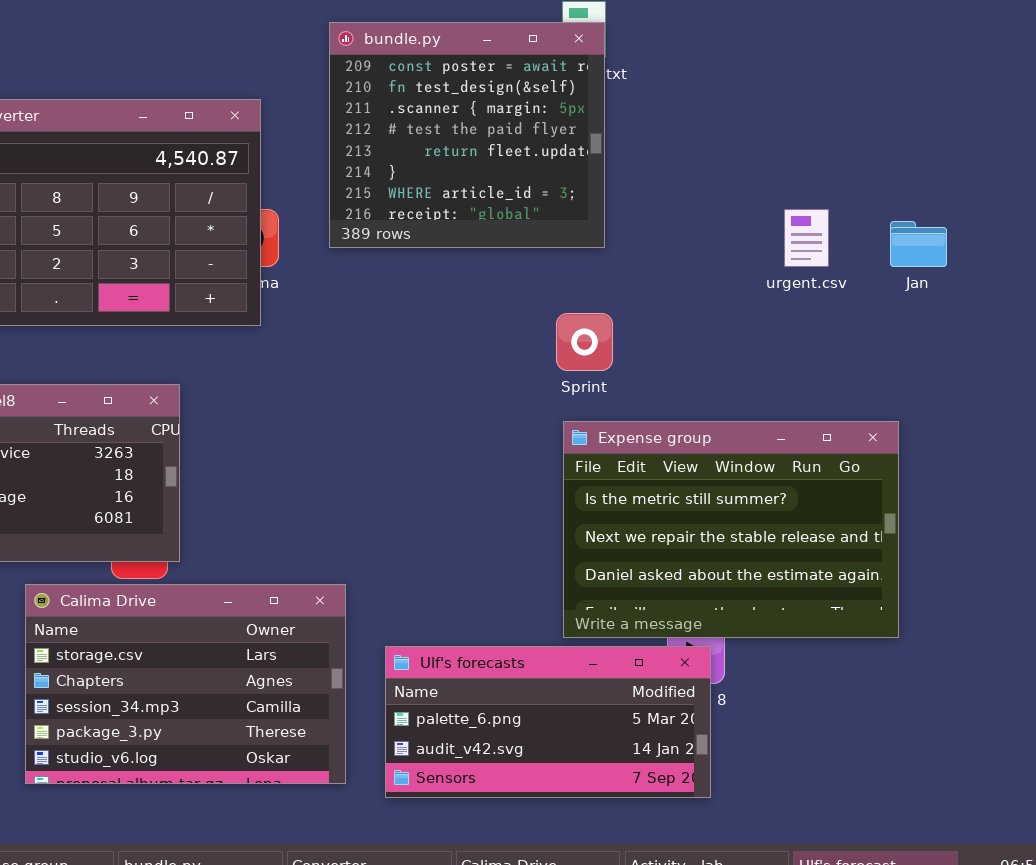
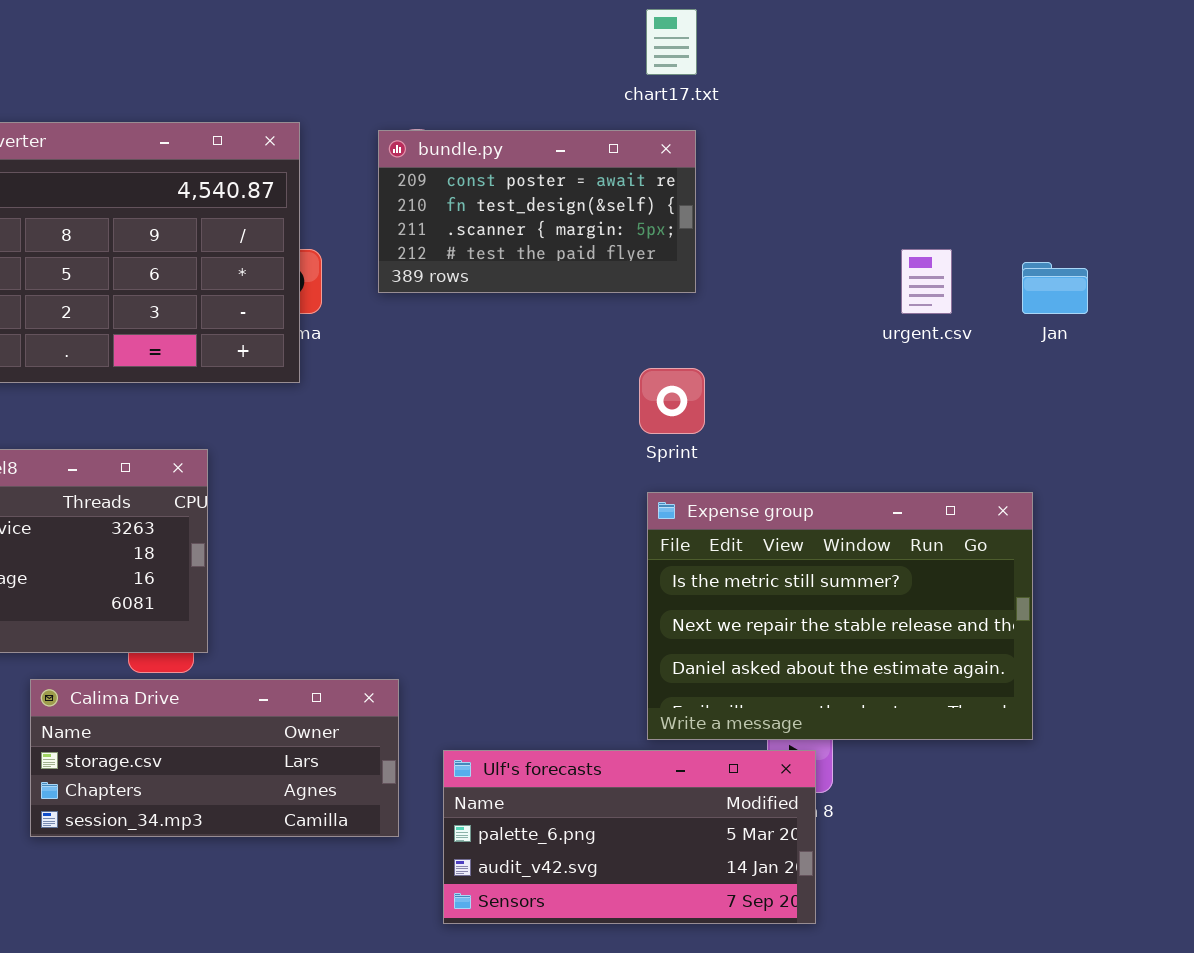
bundle.py: [329,22,605,248] -> [378,130,696,293], resized
Calima Drive: [25,584,346,784] -> [30,679,399,837], resized

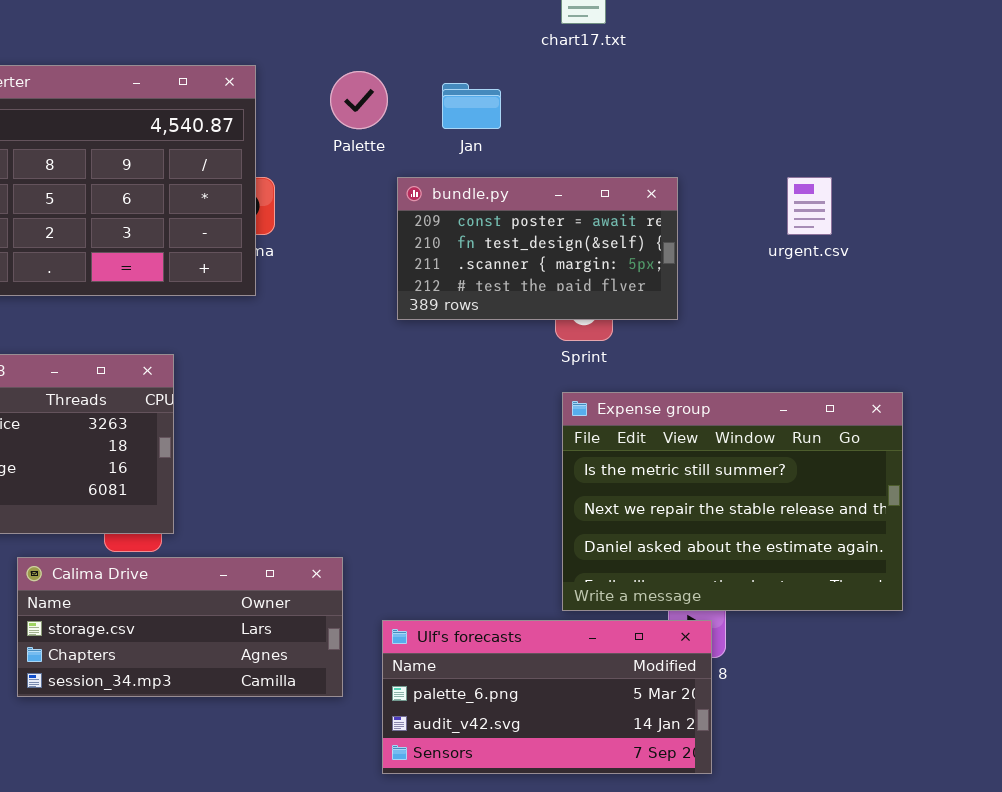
bundle.py: [378,130,696,293] -> [397,177,678,320], moved
Jan: [1022,262,1088,314] -> [442,83,501,129], moved

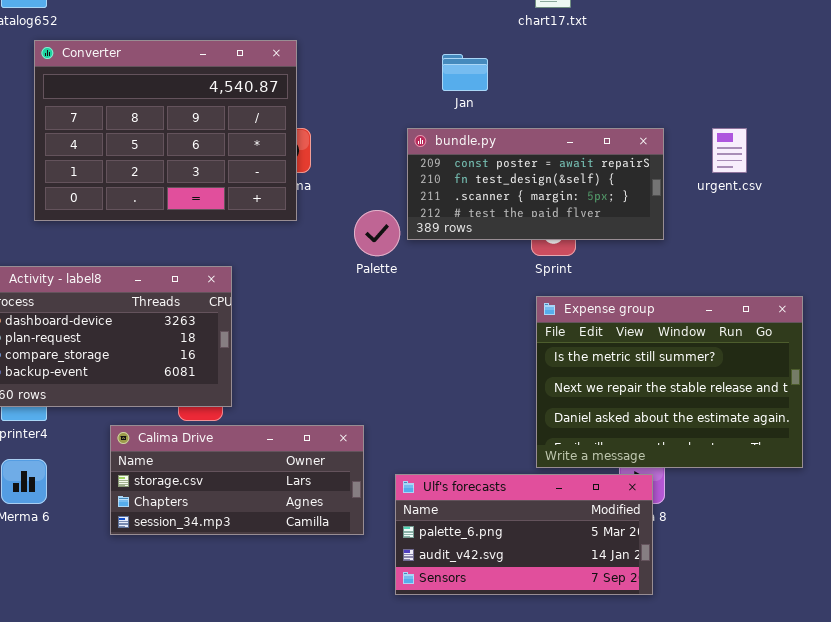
Palette: [330,71,388,129] -> [354,210,400,256], moved
bundle.py: [397,177,678,320] -> [407,128,664,240], resized

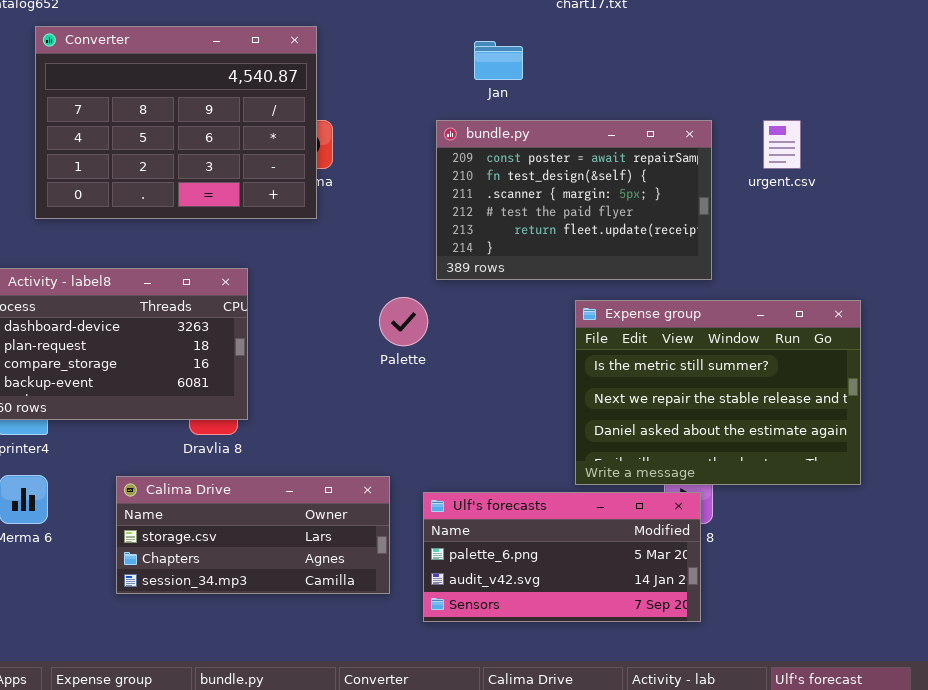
bundle.py: [407,128,664,240] -> [436,120,712,280], resized
Palette: [354,210,400,256] -> [379,297,428,346], moved
Calima Drive: [110,425,364,535] -> [116,476,390,594], moved

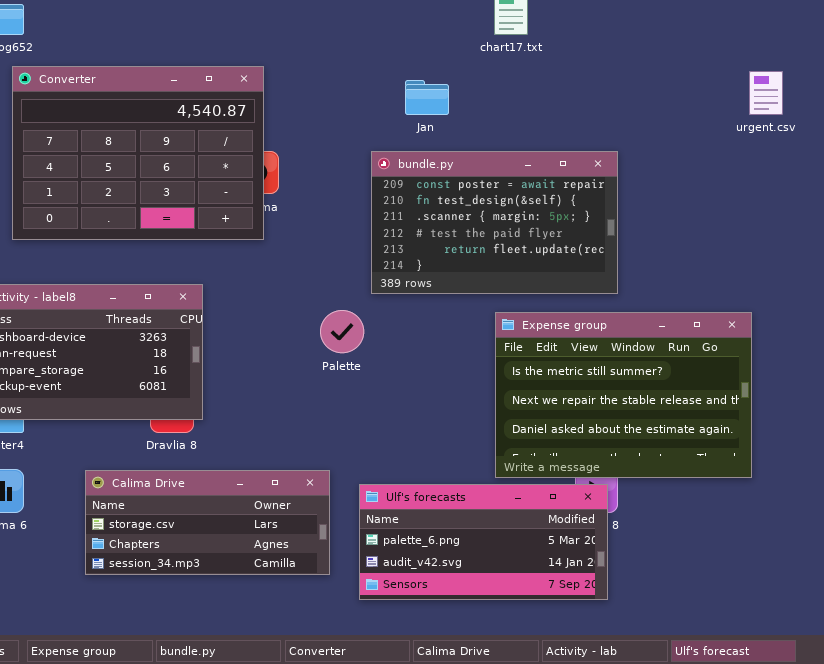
urgent.csv: [763,120,801,169] -> [749,71,783,115], moved

